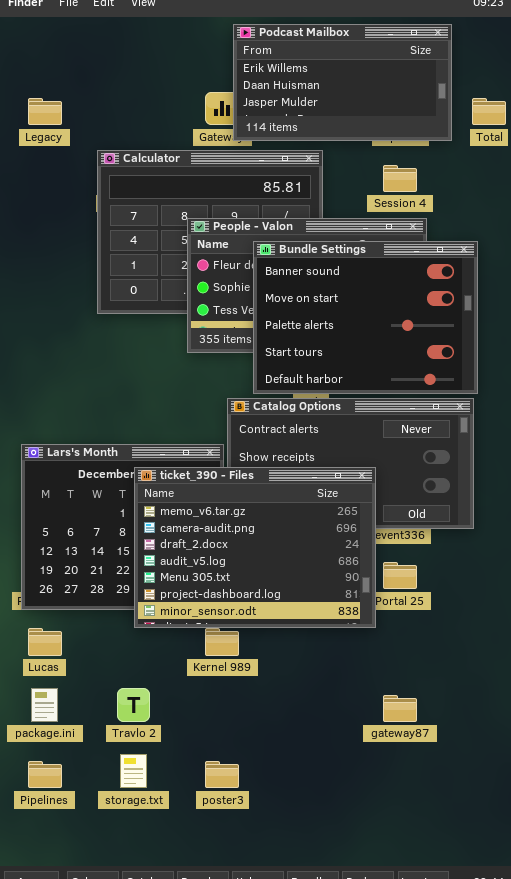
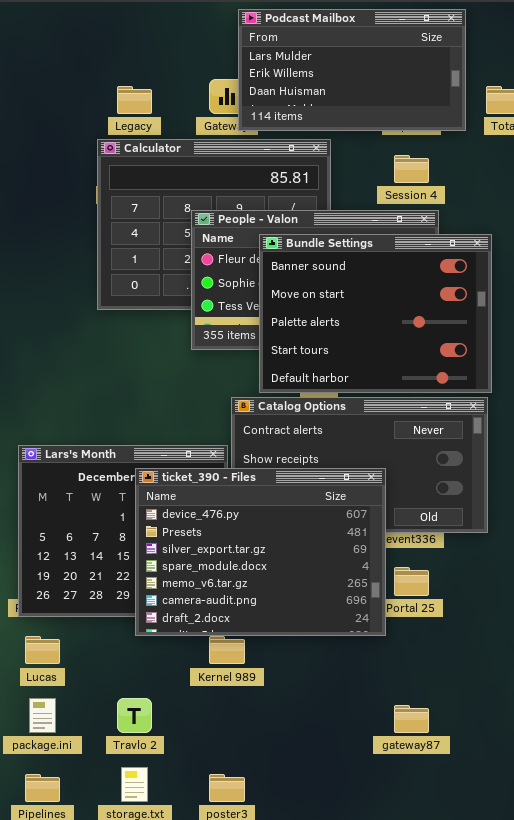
Podcast Mailbox: [233,24,452,141] -> [238,9,466,131], scrolled up 1 row
Legacy: [28,98,62,125] -> [117,86,152,114], moved
ticket_390 - Files: [134,467,376,628] -> [135,468,386,636], scrolled up 4 rows

